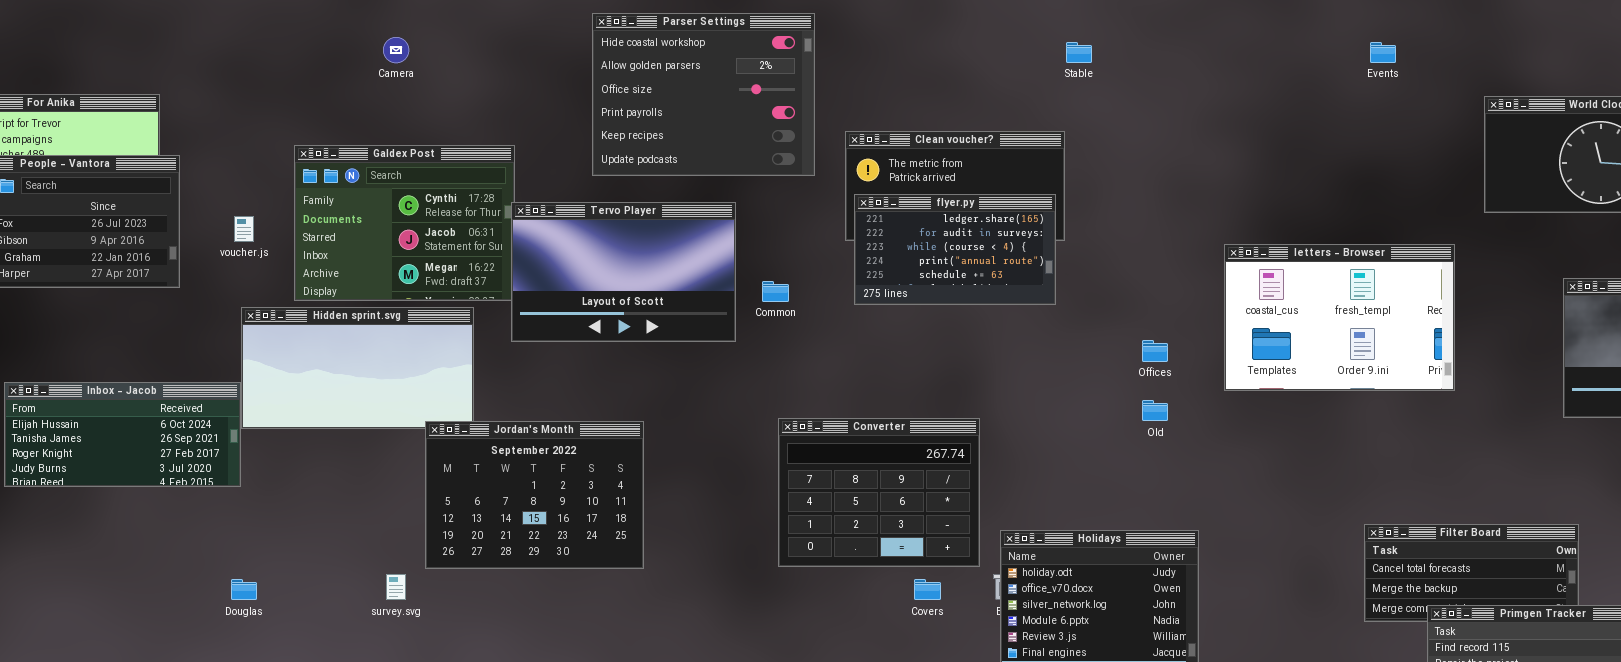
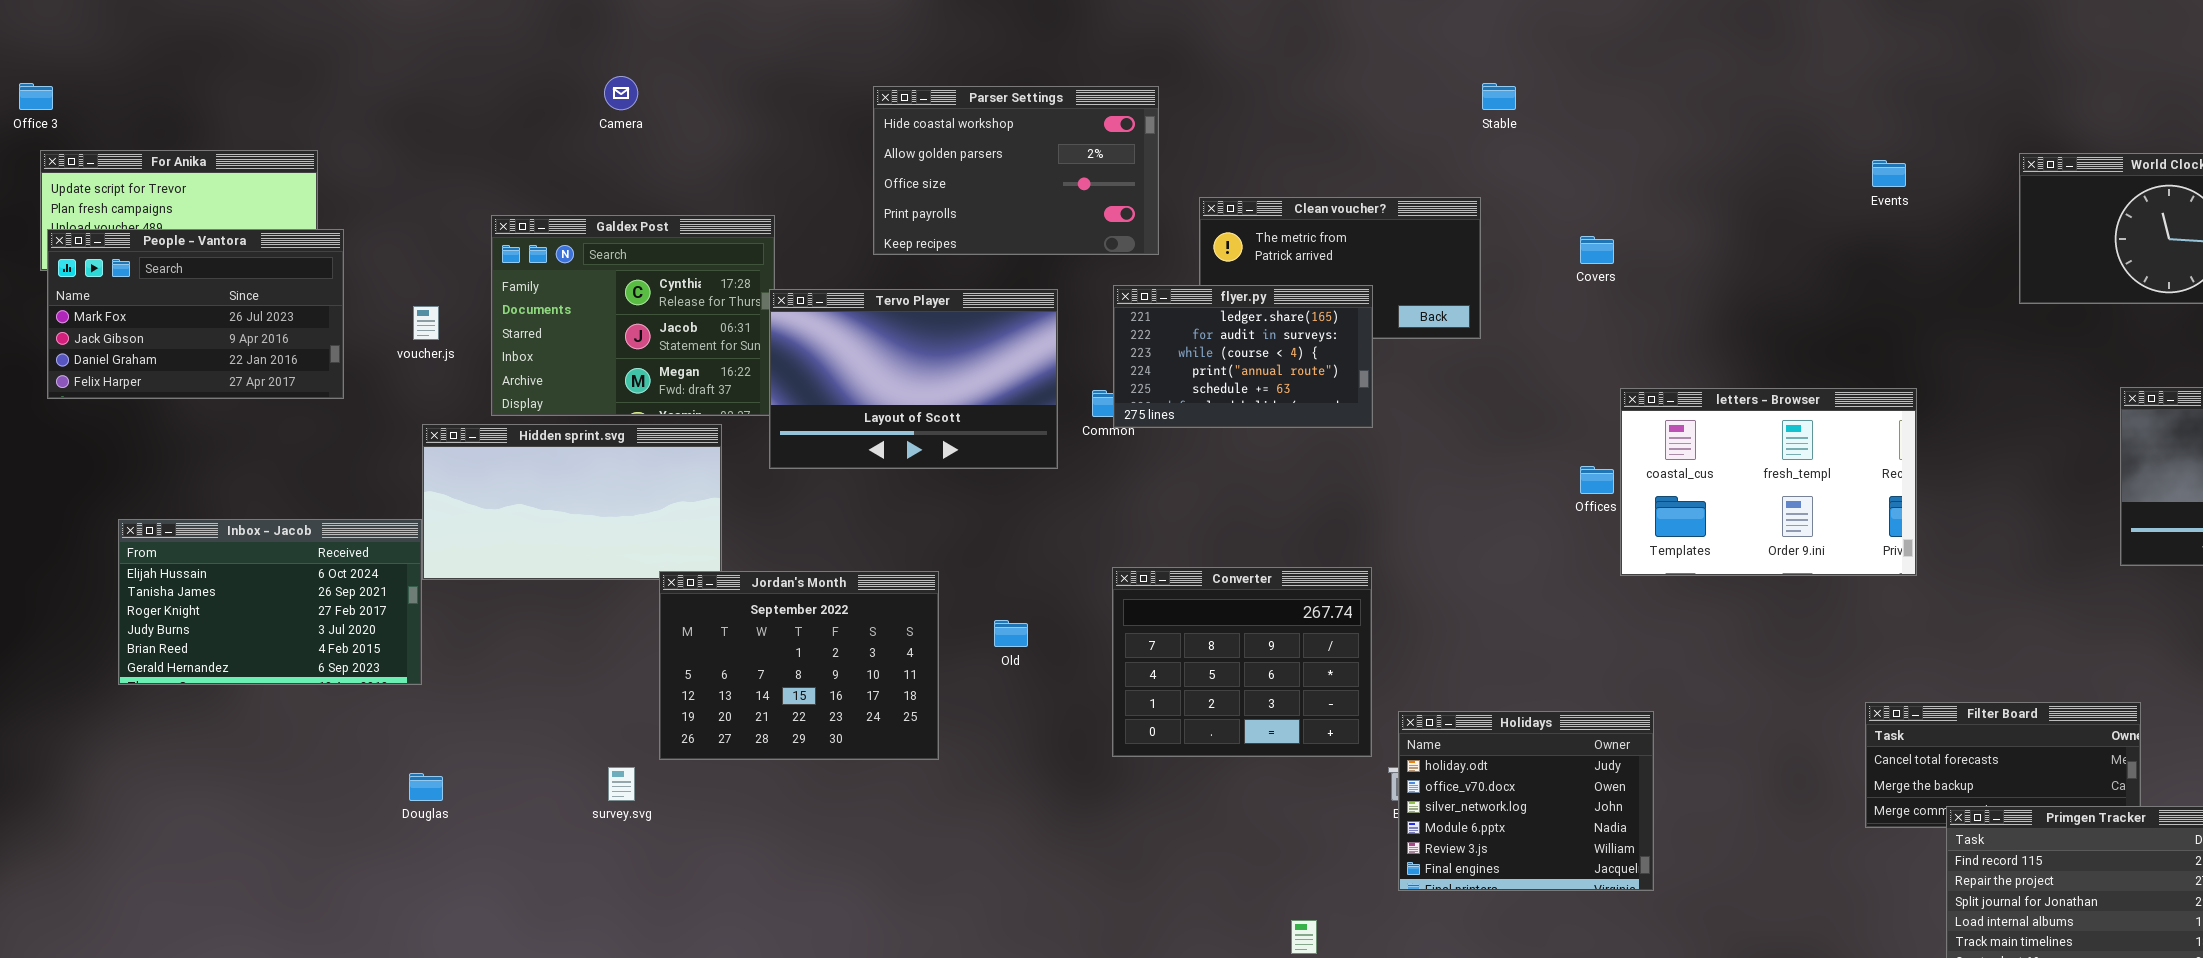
Parser Settings: [592,13,815,176] -> [873,86,1159,255], resized
Events: [1370,42,1396,63] -> [1872,160,1906,187], moved
flyer.py: [854,194,1056,305] -> [1113,285,1373,428], moved
letters - Browser: [1224,244,1455,391] -> [1620,388,1917,576], moved
Inbox - Jacob: [4,382,241,487] -> [118,519,422,685], resized
Old: [1142,400,1168,421] -> [994,620,1028,647], moved
Covers: [914,579,941,600] -> [1580,236,1614,264], moved

